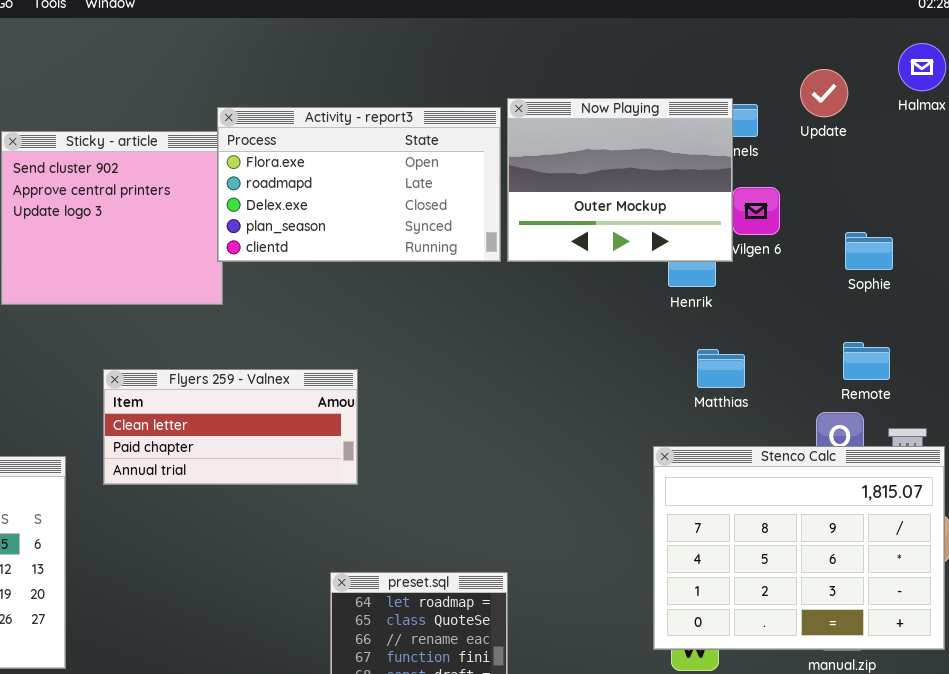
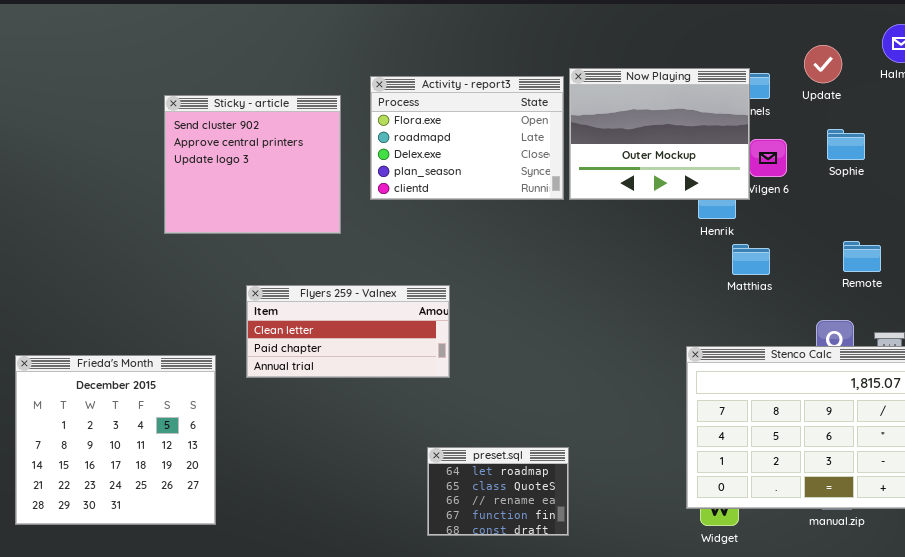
Activity - report3: [217,107,501,262] -> [370,76,564,200], resized
Sophie: [845,232,893,270] -> [827,129,865,160], moved
Remote: [843,342,890,380] -> [843,241,881,272], moved
Matthias: [697,349,745,388] -> [732,244,770,275], moved

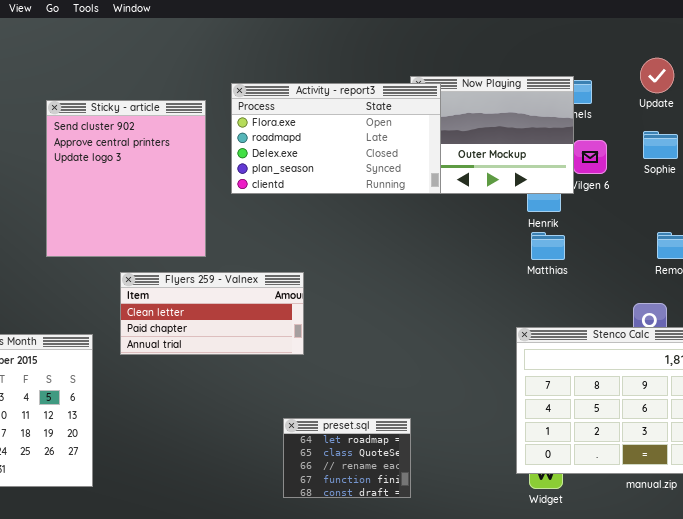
Update: [804,45,842,83] -> [640,58,674,93], moved
Activity - report3: [370,76,564,200] -> [231,83,441,194], resized
Sticky - article: [164,95,341,234] -> [46,100,206,257], resized
Matthias: [732,244,770,275] -> [531,232,565,260], moved

